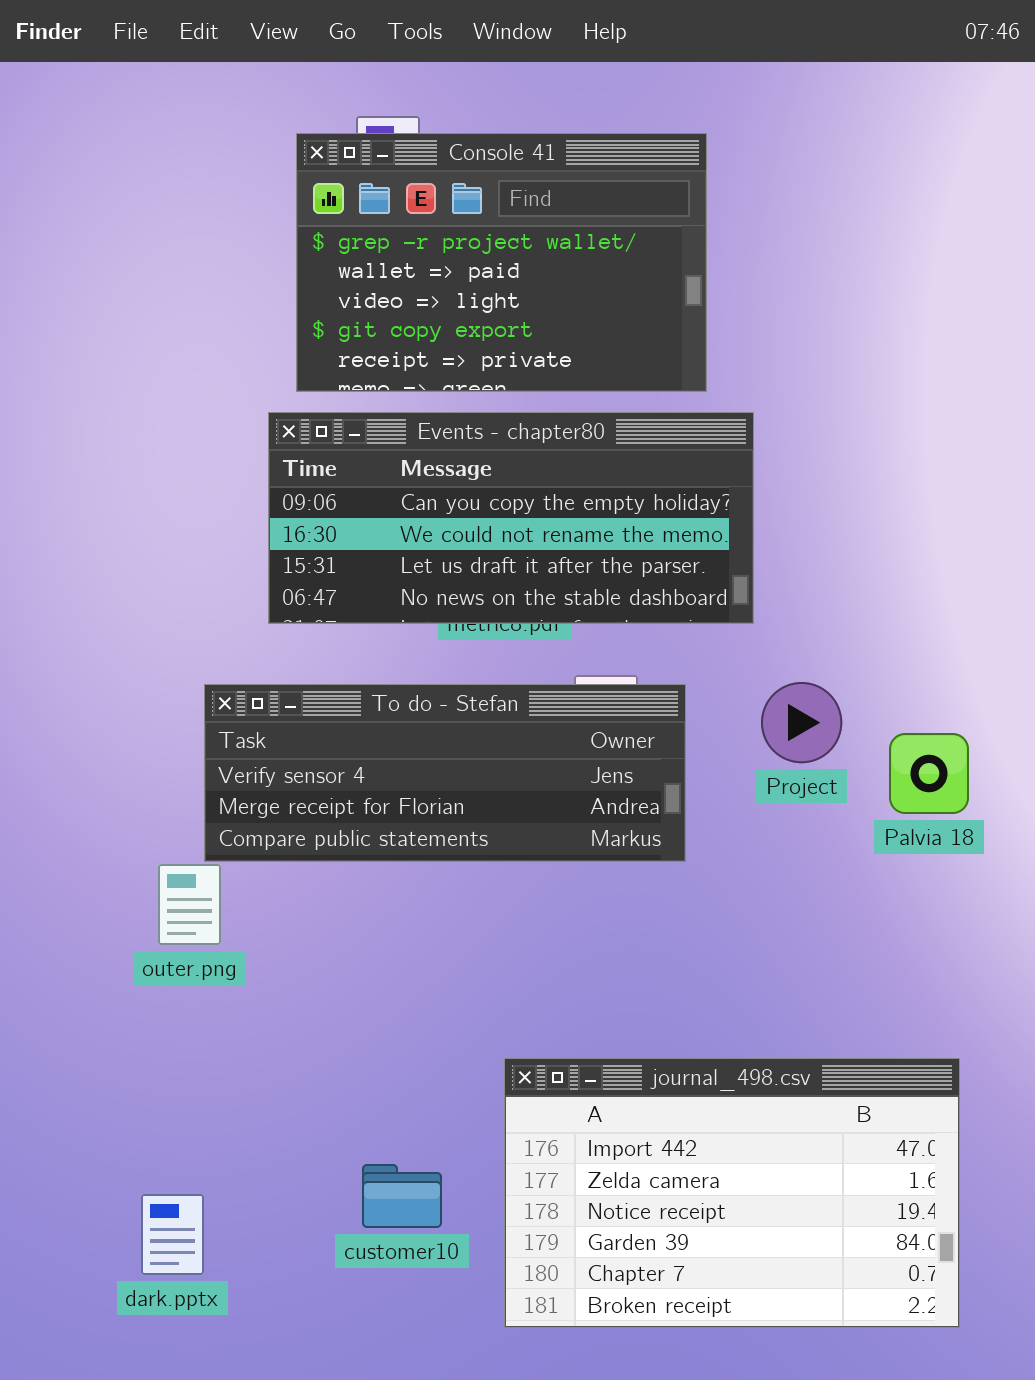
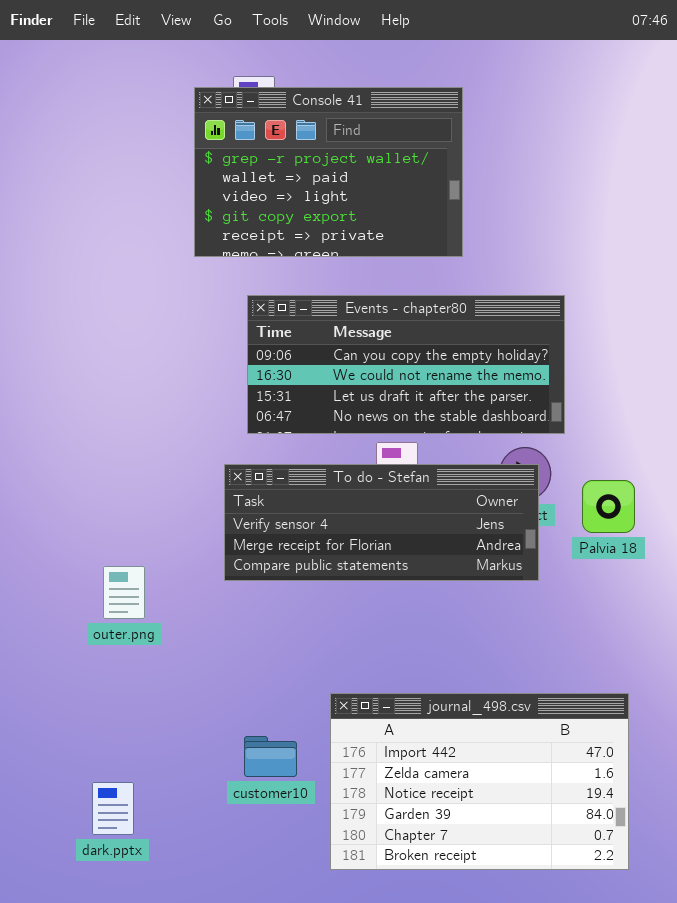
Events - chapter80: [268,412,754,624] -> [247,295,565,434], moved
To do - Stefan: [204,684,686,862] -> [224,464,539,581], moved
customer10: [362,1164,442,1228] -> [244,736,297,777], moved

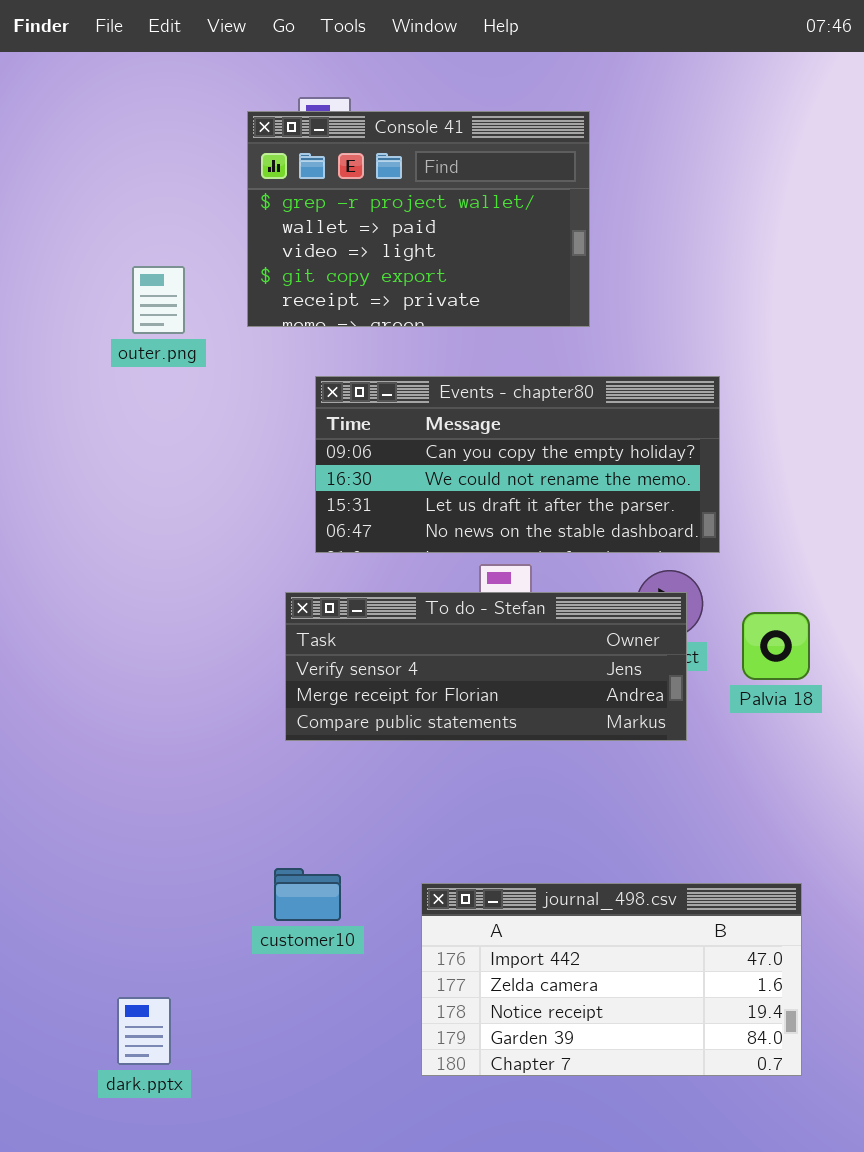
outer.png: [103,566,145,619] -> [132,266,185,334], moved
journal_498.csv: [330,693,629,870] -> [421,883,802,1076], resized
customer10: [244,736,297,777] -> [274,868,341,921], moved

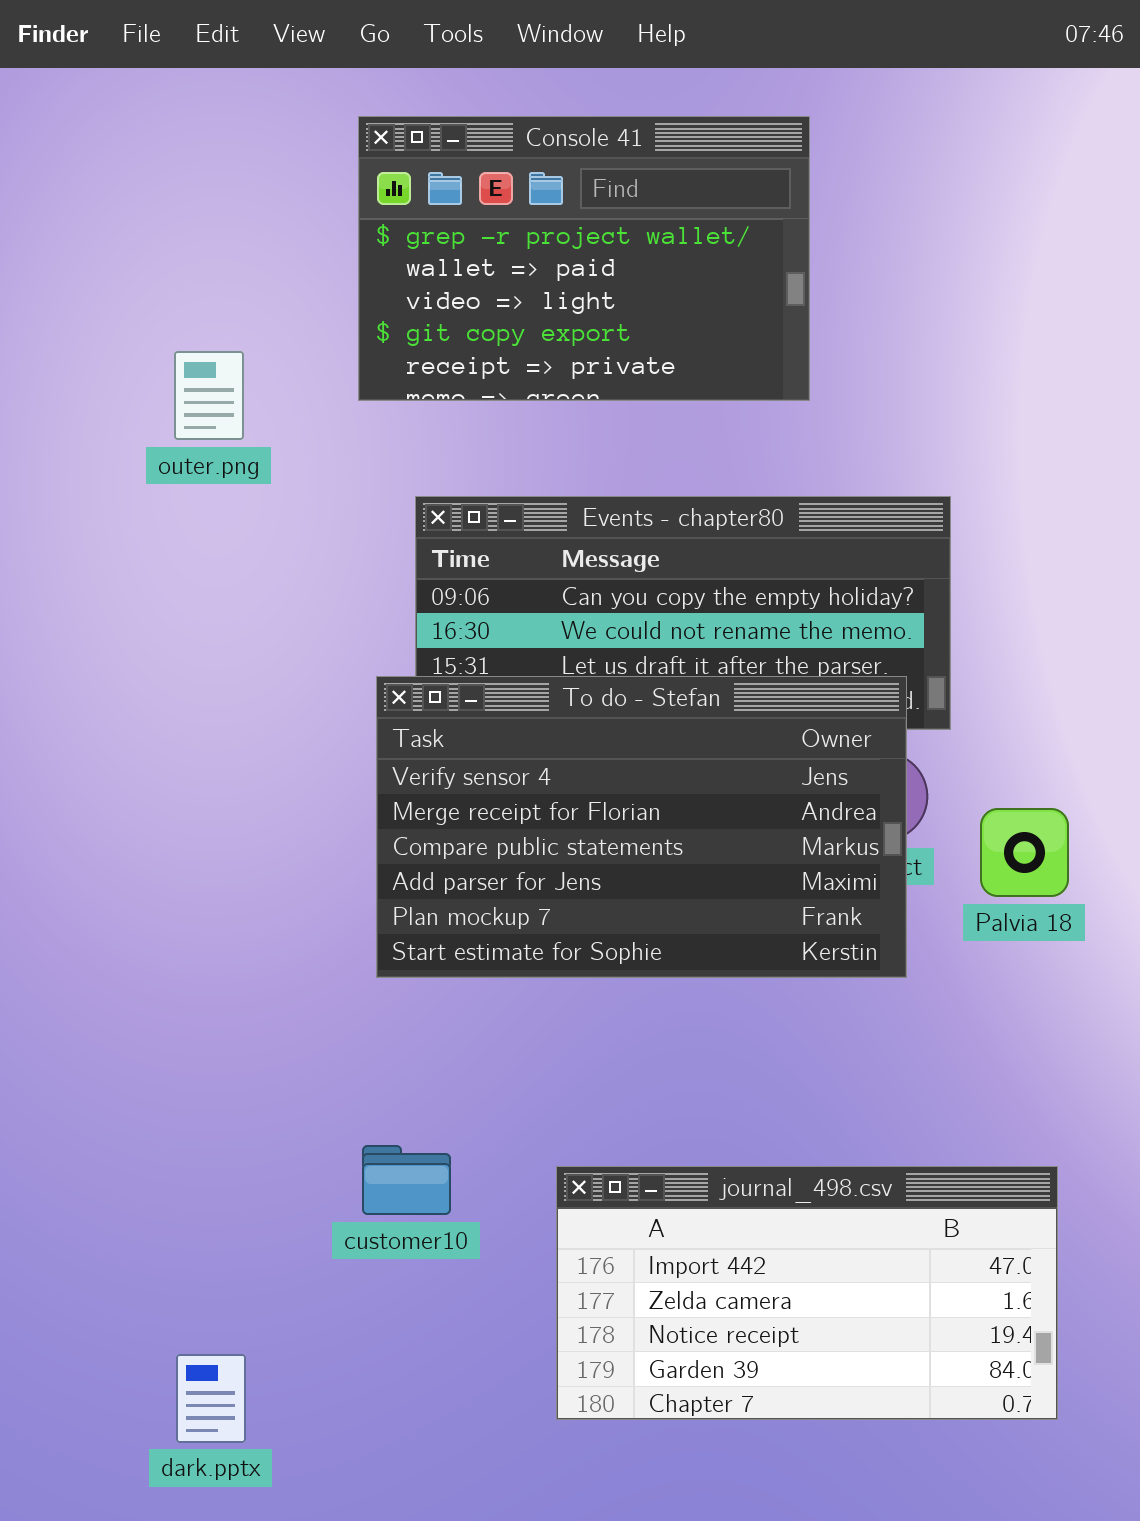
Console 41: [247,111,590,327] -> [358,116,810,401], moved
To do - Stefan: [285,592,687,741] -> [376,676,907,978], resized
dark.pptx: [117,997,171,1065] -> [176,1354,246,1443], moved

